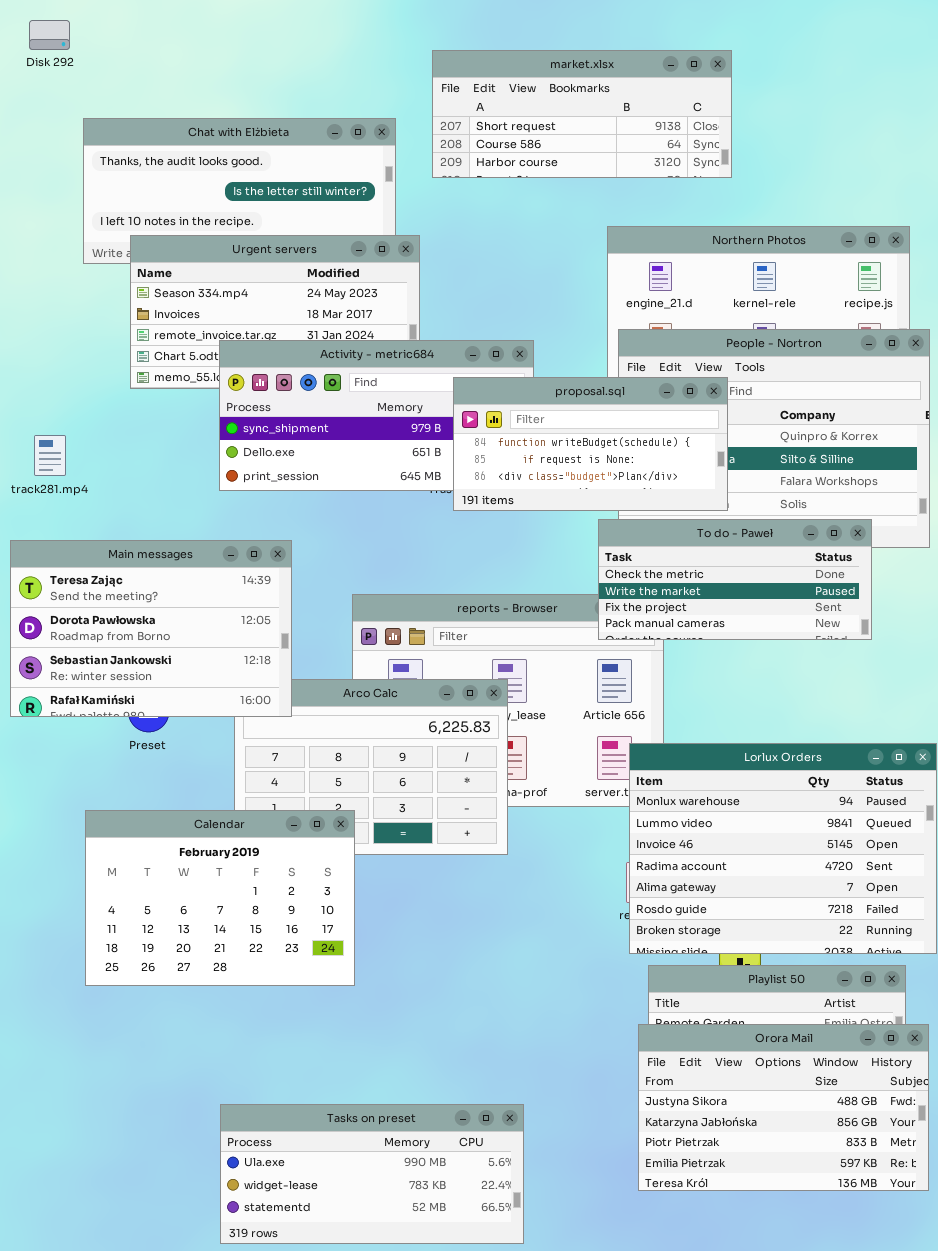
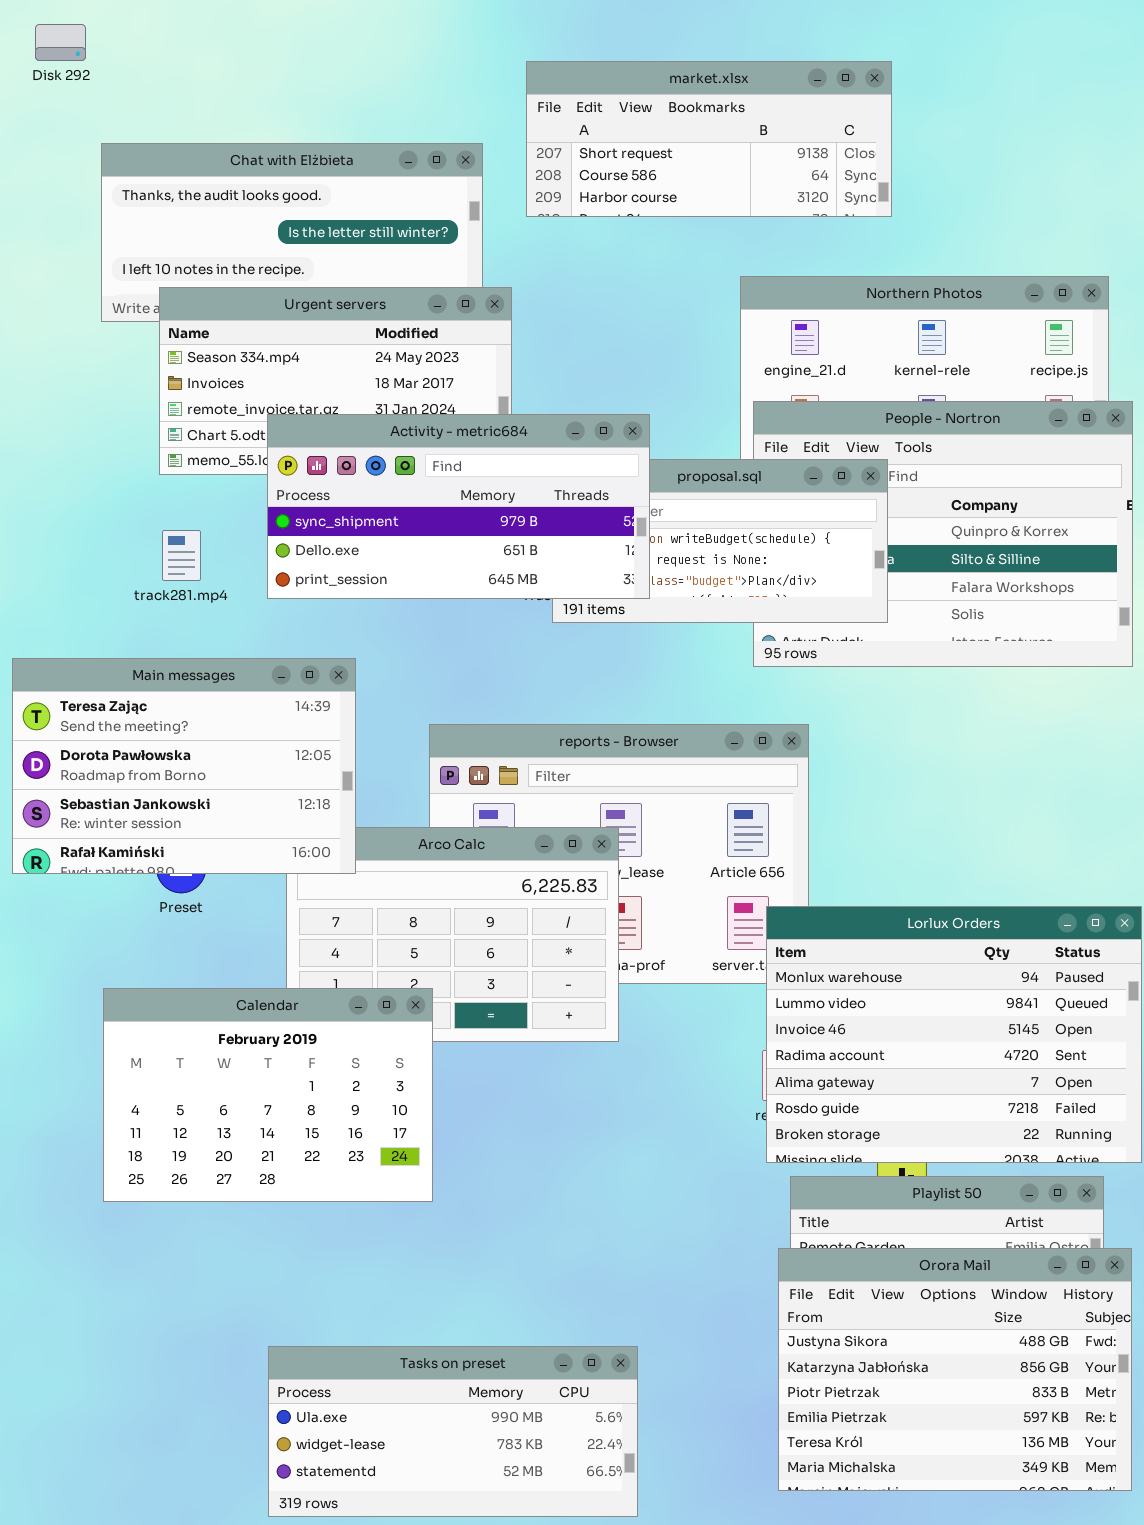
Activity - metric684: [219,340,534,491] -> [267,414,650,599], raised
track281.mp4: [34,435,66,476] -> [162,530,201,581], moved
To do - Paweł: [598,519,872,640] -> none, closed
Orora Mail: [638,1024,929,1191] -> [778,1248,1132,1491], resized

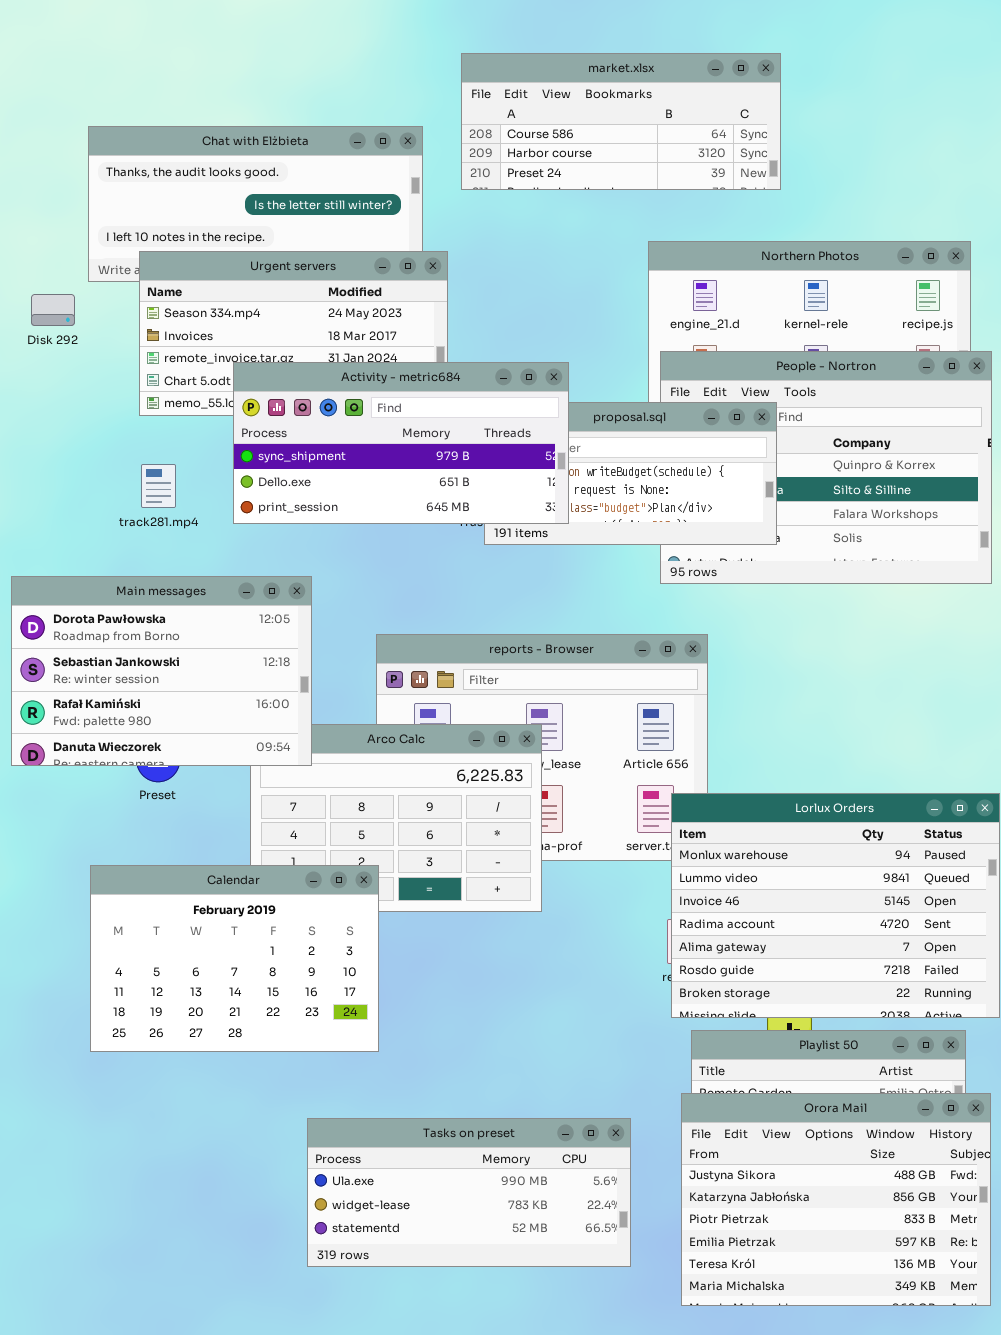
Disk 292: [35,24,86,61] -> [31,294,75,326], moved
market.xlsx: [526,61,892,217] -> [461,53,781,190], scrolled down 1 row
Main messages: [12,658,356,874] -> [11,576,312,766], scrolled down 1 row
Tasks on preset: [268,1346,638,1517] -> [307,1118,631,1267], moved

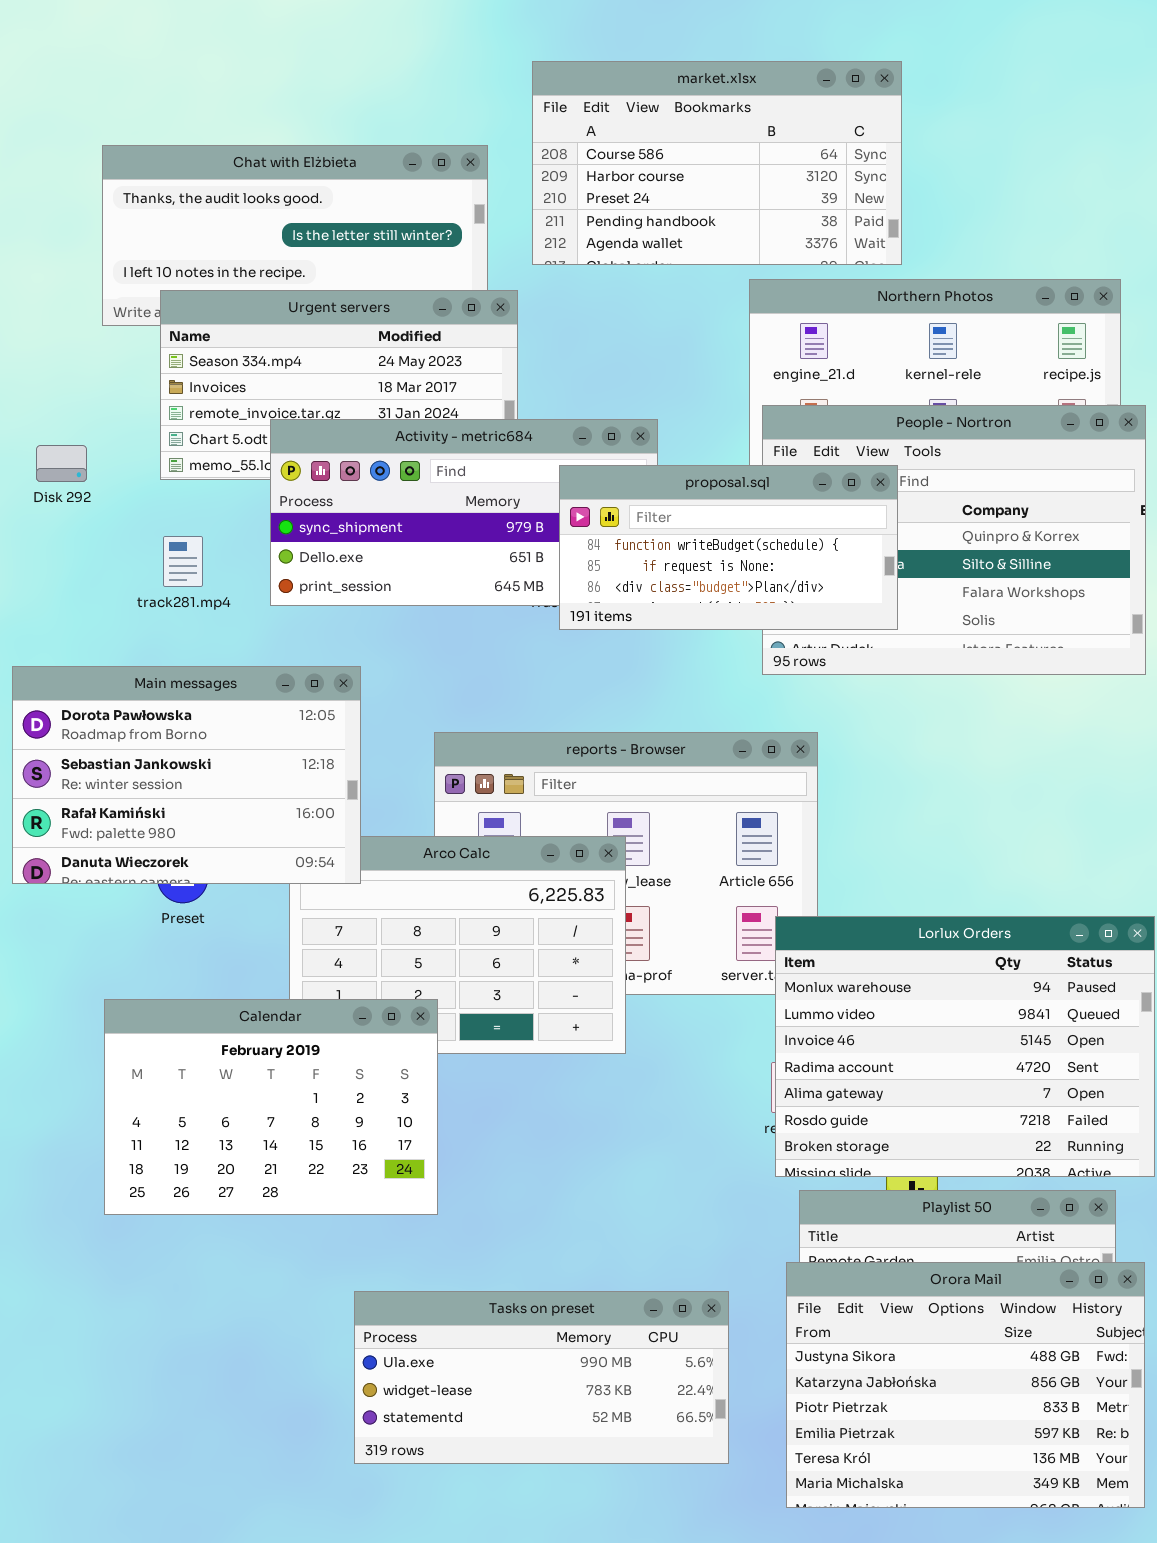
market.xlsx: [461,53,781,190] -> [532,61,902,265], resized
Disk 292: [31,294,75,326] -> [36,445,87,482], moved
proposal.sql: [484,402,777,545] -> [559,465,898,630], raised

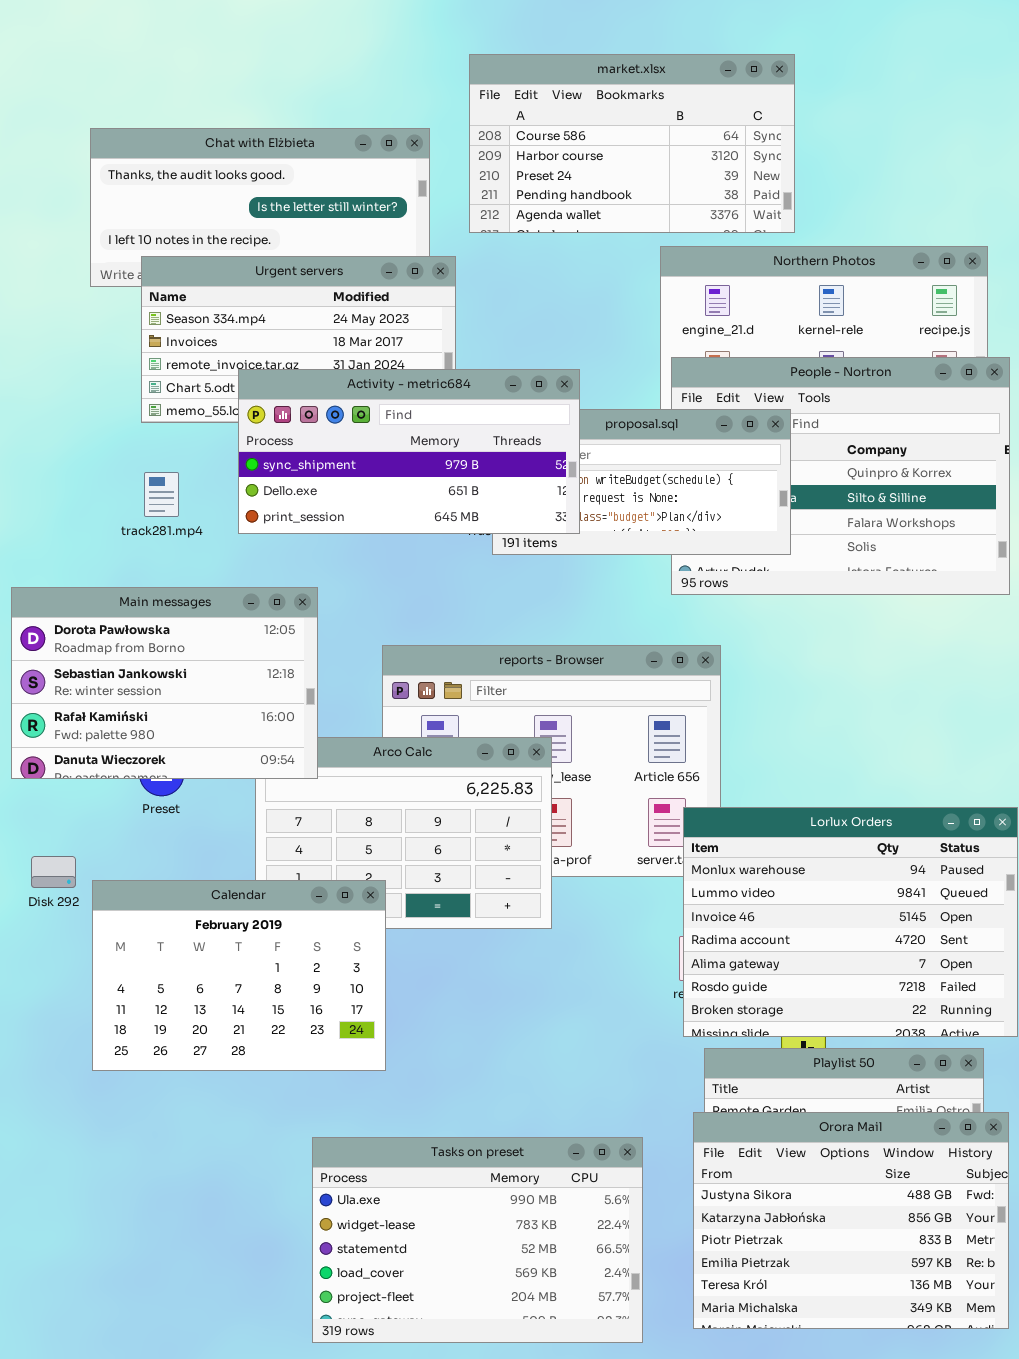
Activity - metric684: [270,419,658,606] -> [238,369,580,534], raised
Disk 292: [36,445,87,482] -> [31,856,76,888], moved
Tasks on preset: [354,1291,729,1464] -> [312,1137,643,1343], resized

